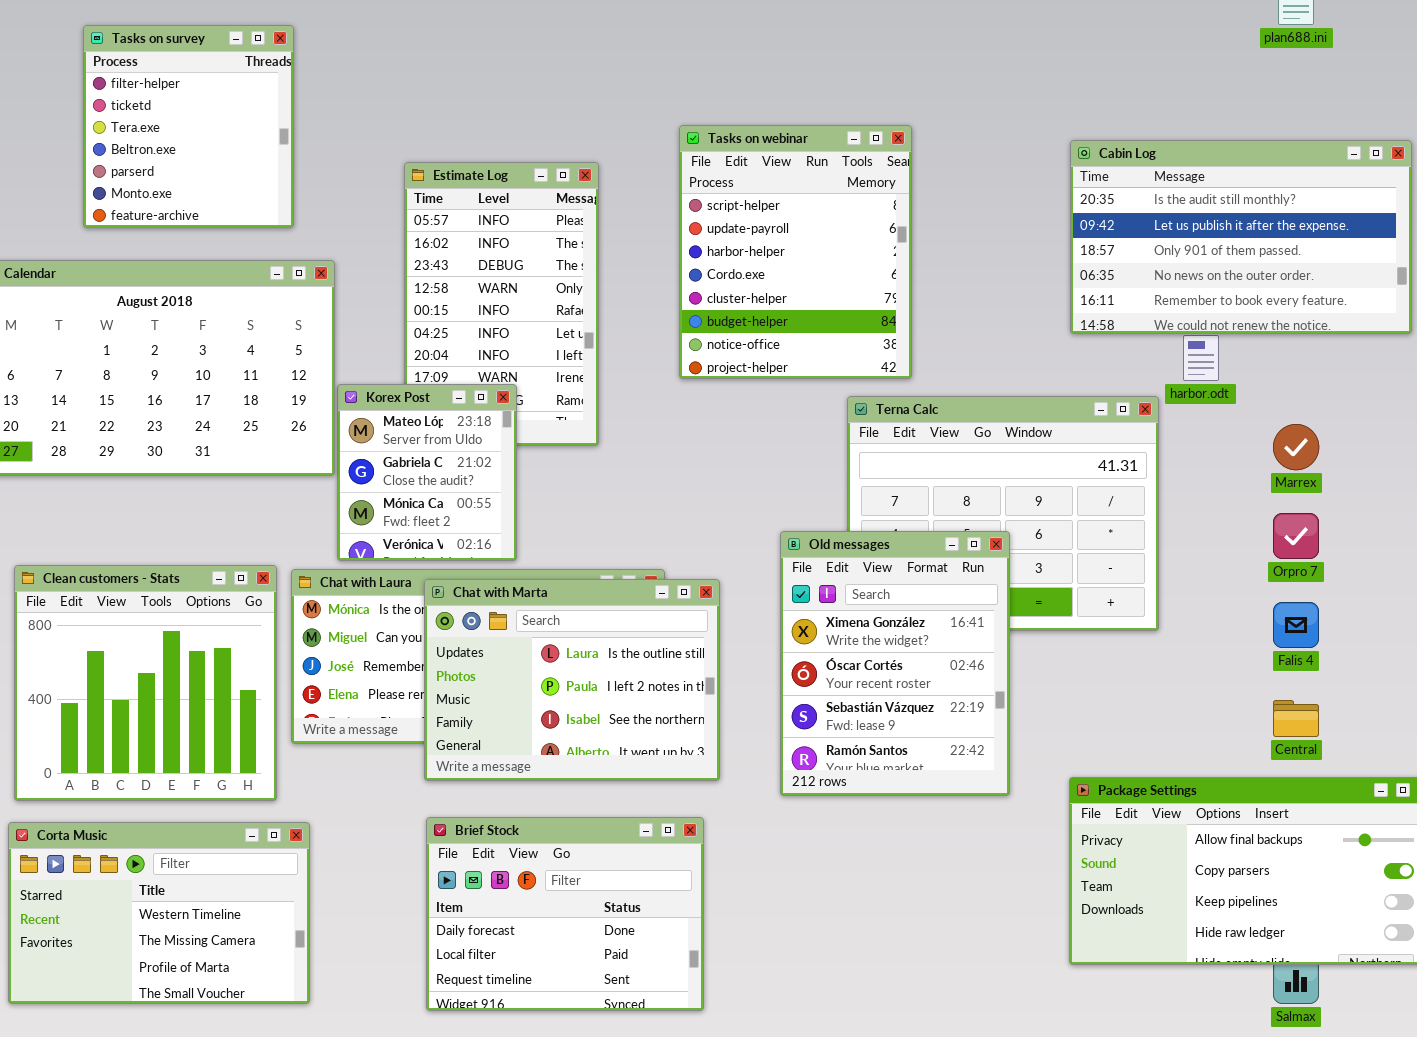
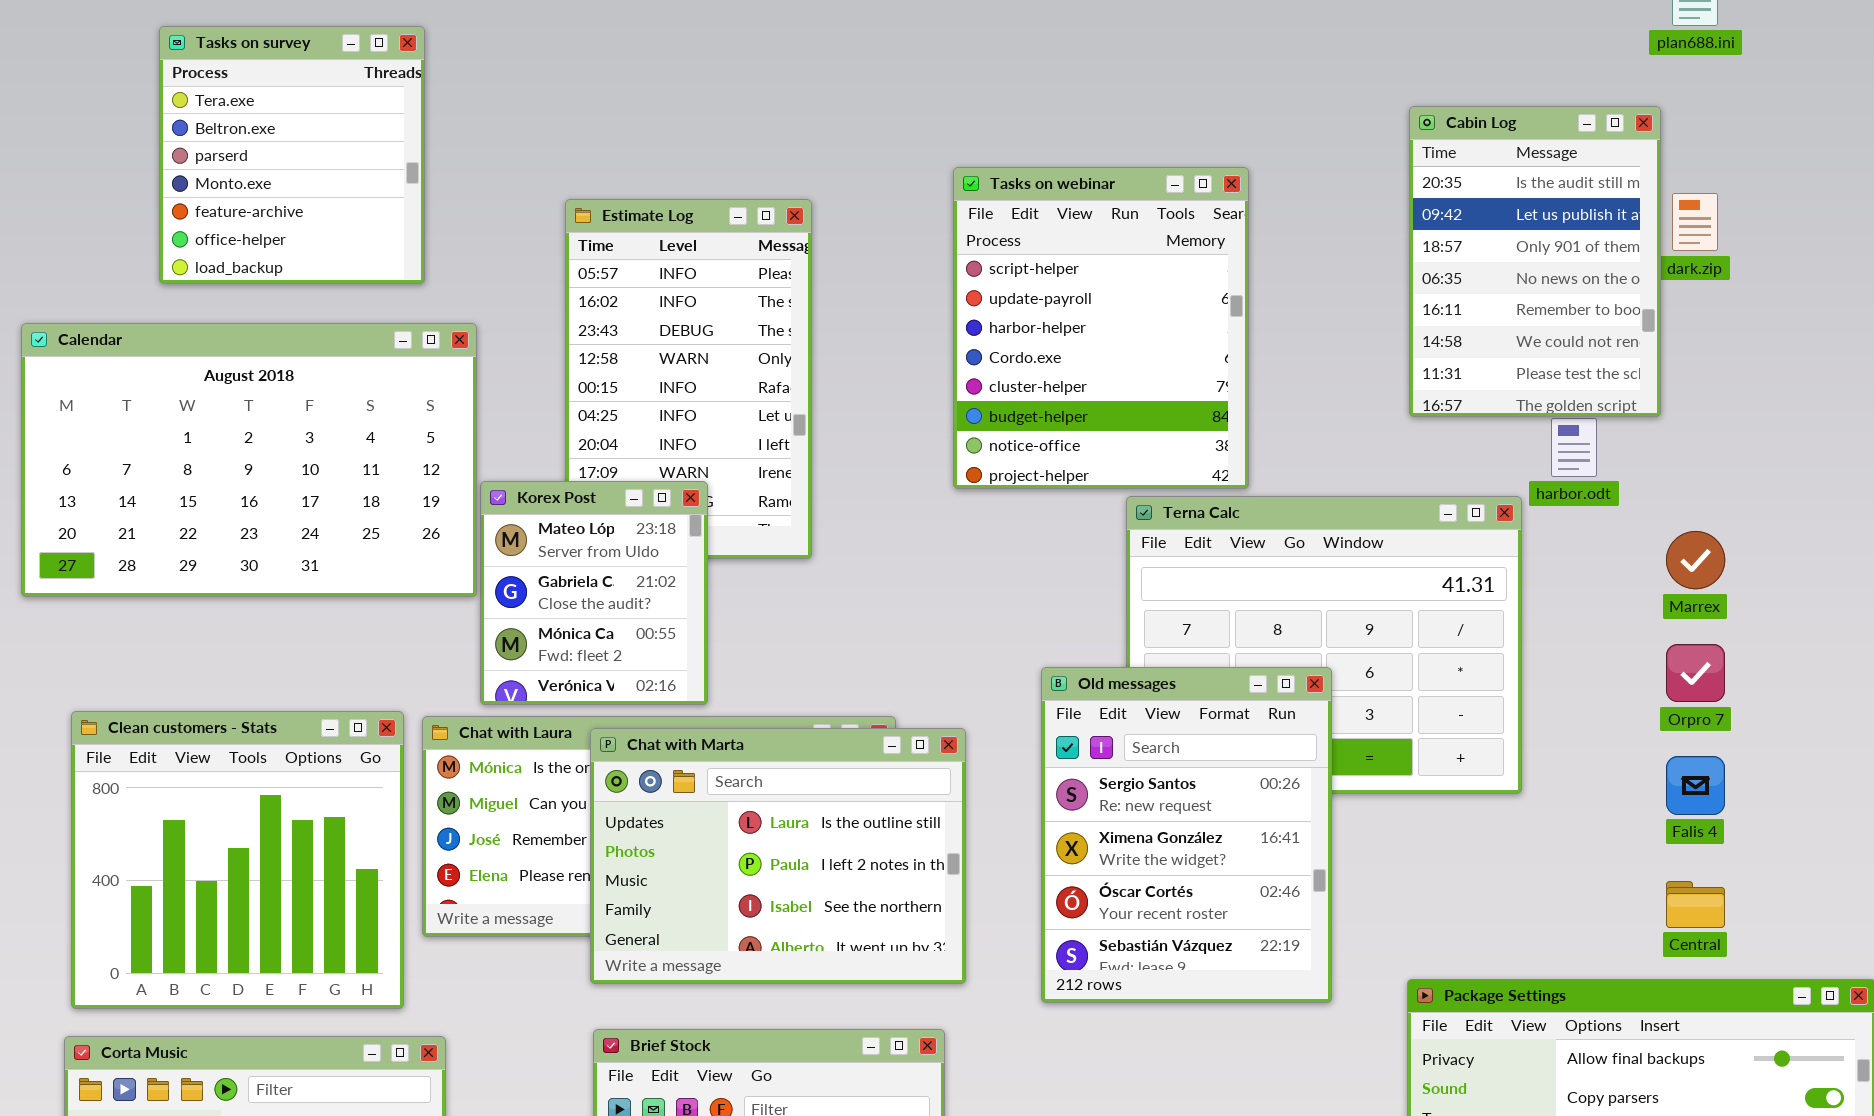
Tasks on survey: [83,25,294,228] -> [159,26,425,284], scrolled down 2 rows
Tasks on webinar: [679,125,912,379] -> [953,167,1249,489], moved
Cabin Log: [1070,140,1412,334] -> [1409,106,1661,417], resized
Old messages: [780,531,1010,796] -> [1041,667,1332,1003], scrolled up 1 row

